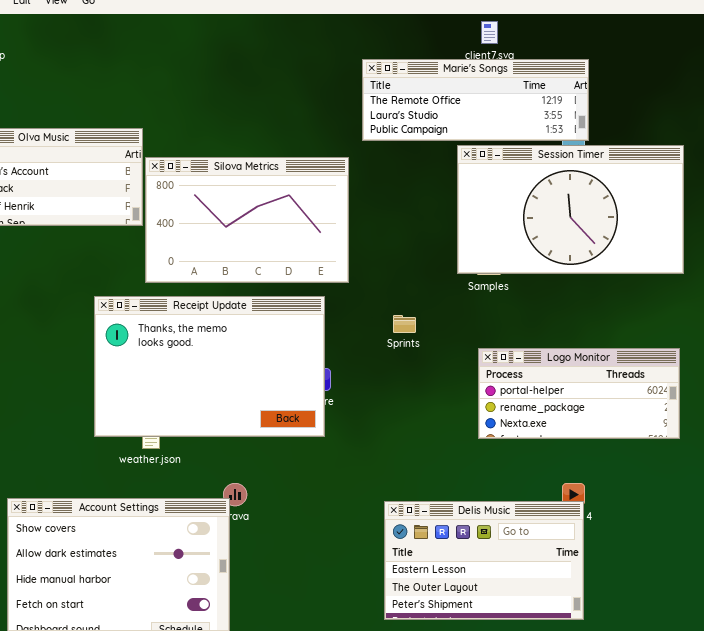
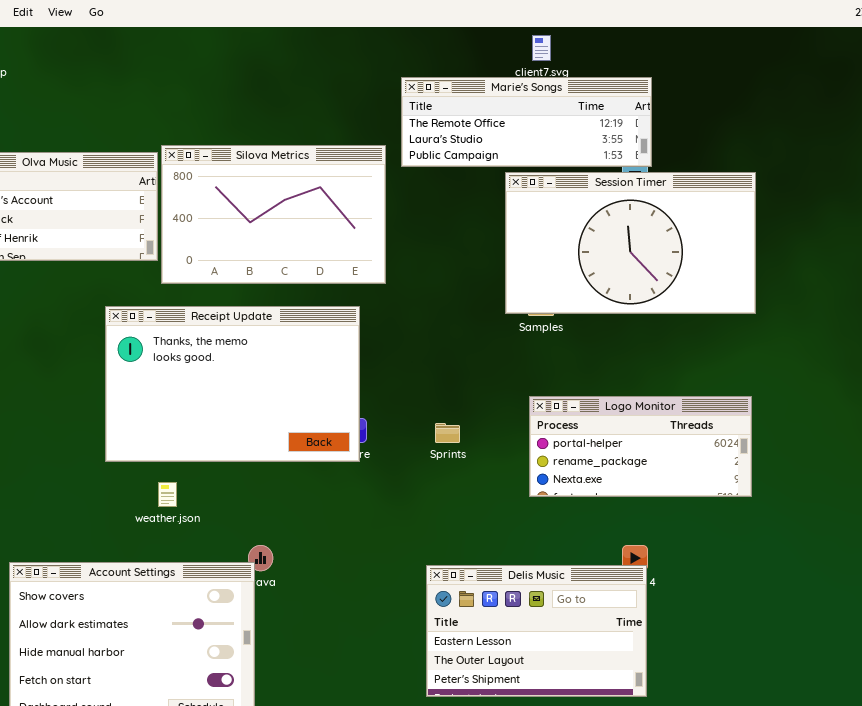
Silova Metrics: [145,157,349,283] -> [161,145,386,284], moved
Receipt Update: [94,296,325,437] -> [105,306,360,462], moved
Sprints: [393,315,416,333] -> [435,423,460,443], moved

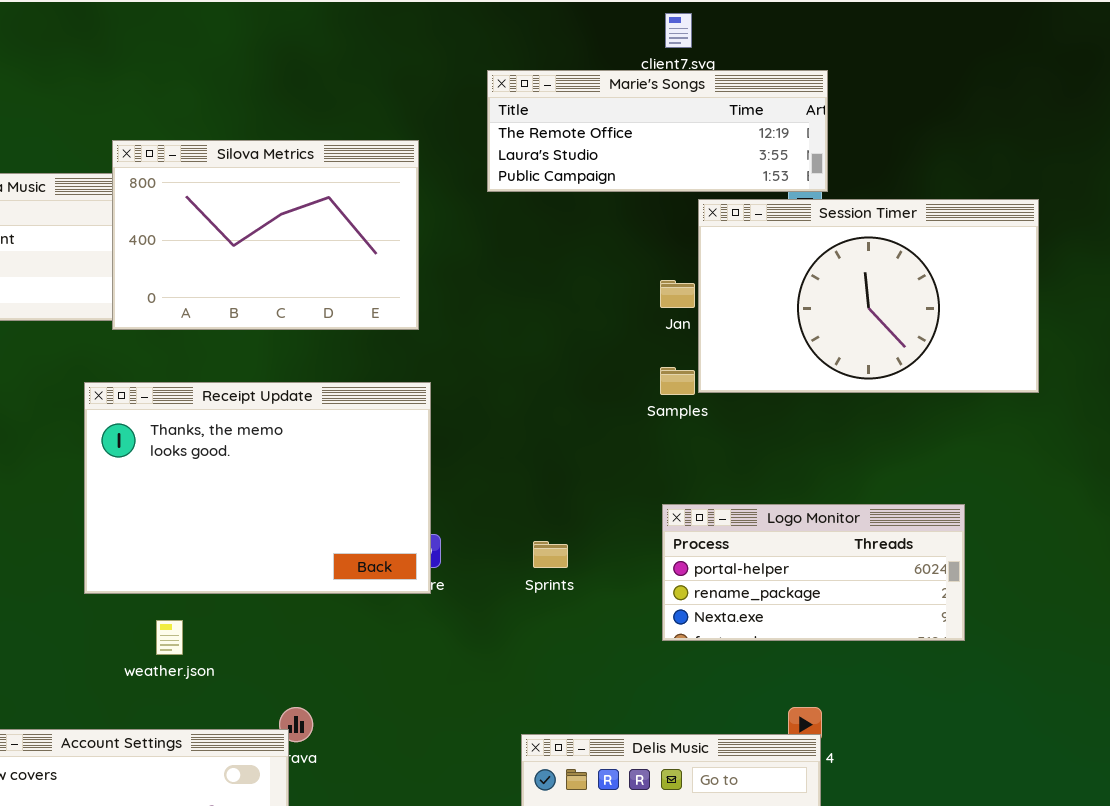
Silova Metrics: [161,145,386,284] -> [112,140,419,330], moved
Session Timer: [505,172,756,314] -> [698,199,1039,393], moved

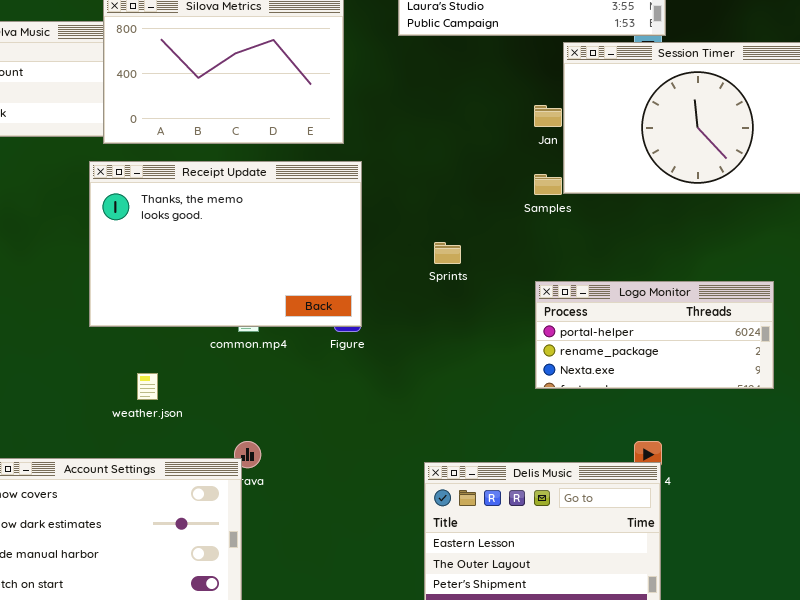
Receipt Update: [84,382,431,594] -> [89,161,362,327], moved
Sprints: [533,541,568,568] -> [434,242,461,264], moved

